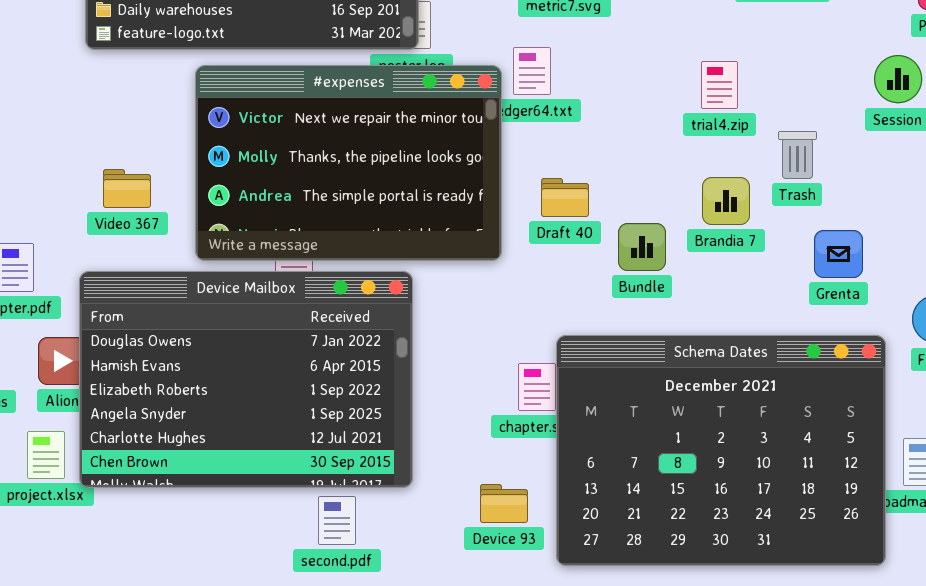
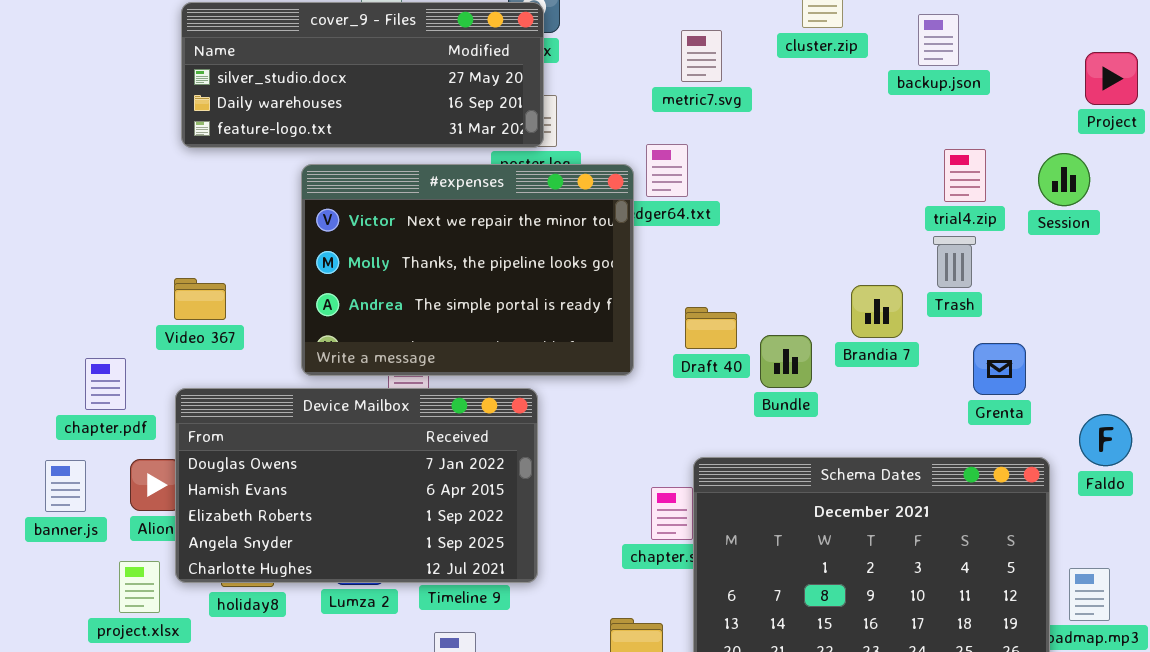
trial4.zip: [701,61,738,109] -> [944,149,986,202], moved
Video 367: [103,169,151,208] -> [174,278,226,320], moved
Draft 40: [541,178,589,217] -> [685,307,737,349], moved
Device Mailbox: [79,271,413,488] -> [175,388,538,583], resized

